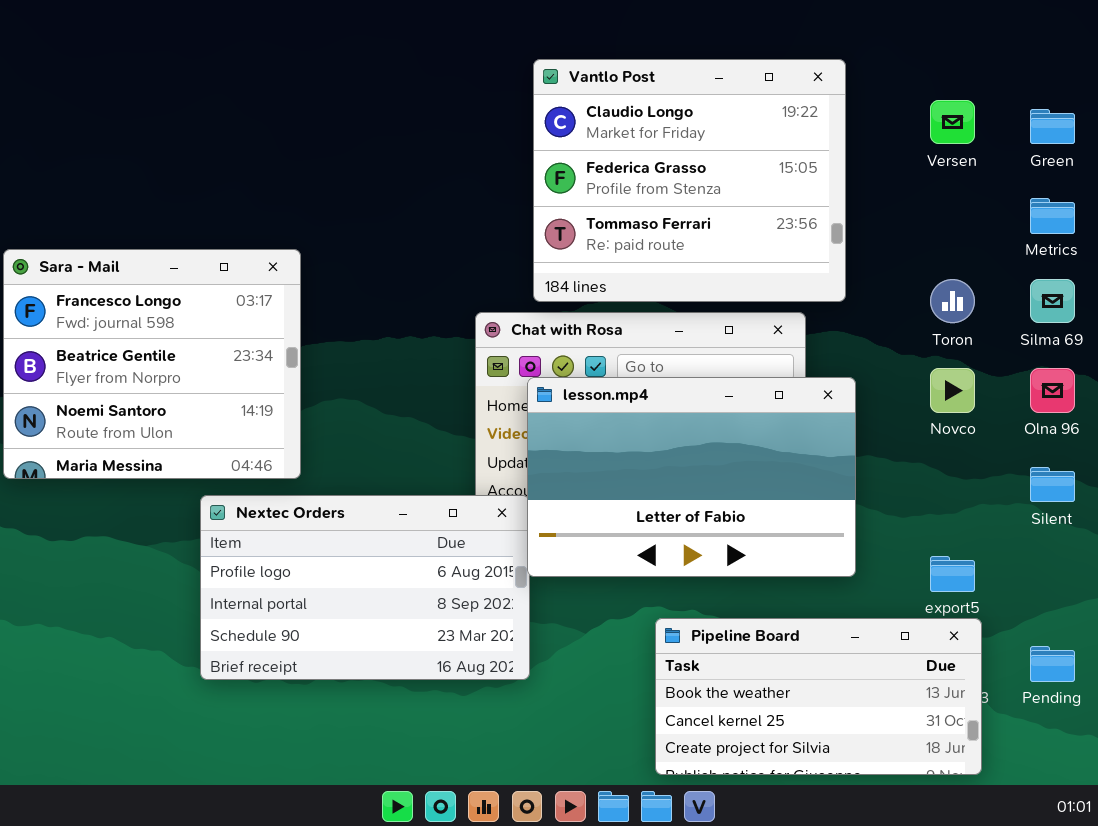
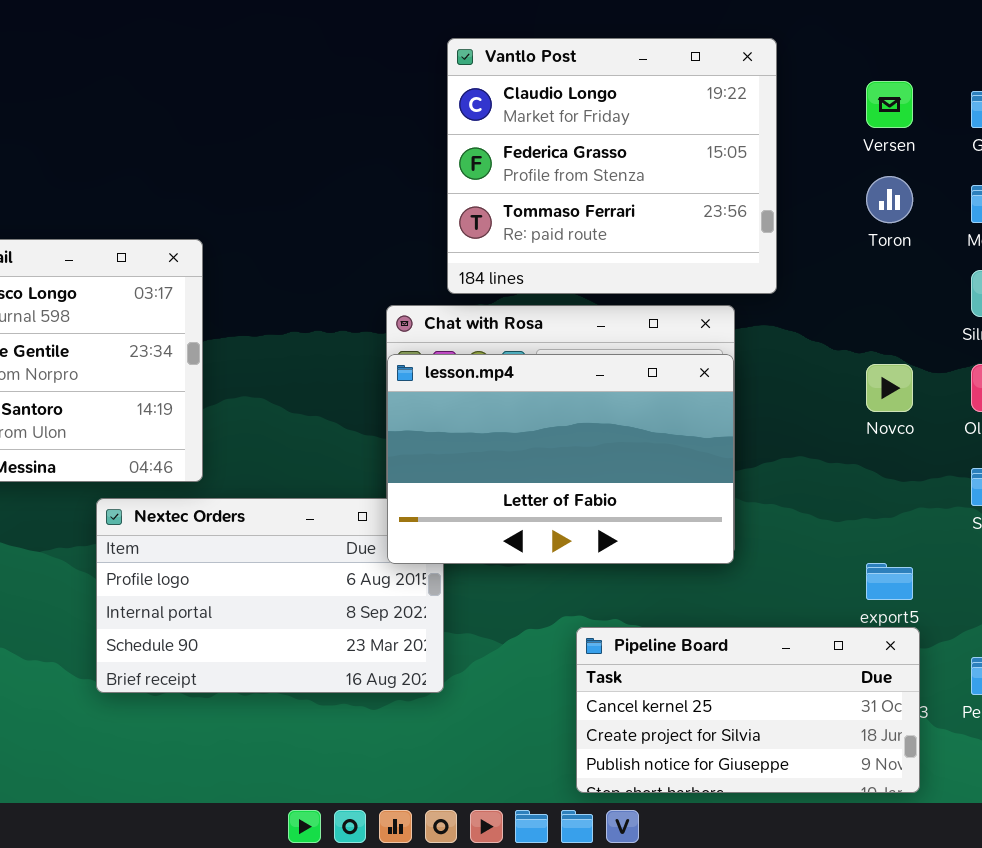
Toron: [930,279,975,323] -> [866,176,913,223], moved
lesson.mp4: [527,377,856,577] -> [387,354,734,564], moved
Pipeline Board: [655,618,982,775] -> [576,627,920,793], scrolled down 1 row

